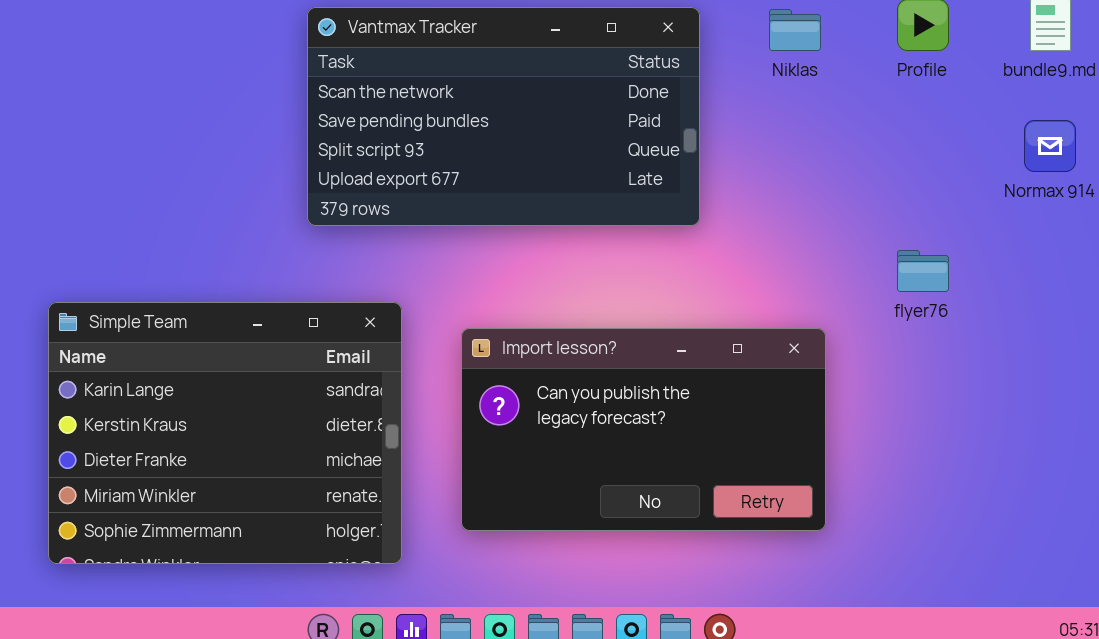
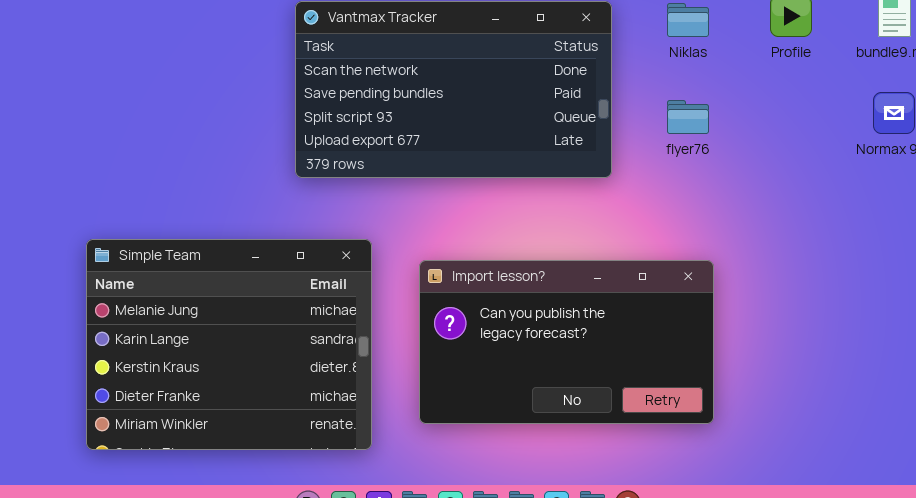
flyer76: [897,250,949,292] -> [667,100,709,134], moved
Simple Team: [48,302,402,564] -> [86,239,372,450], scrolled up 1 row

